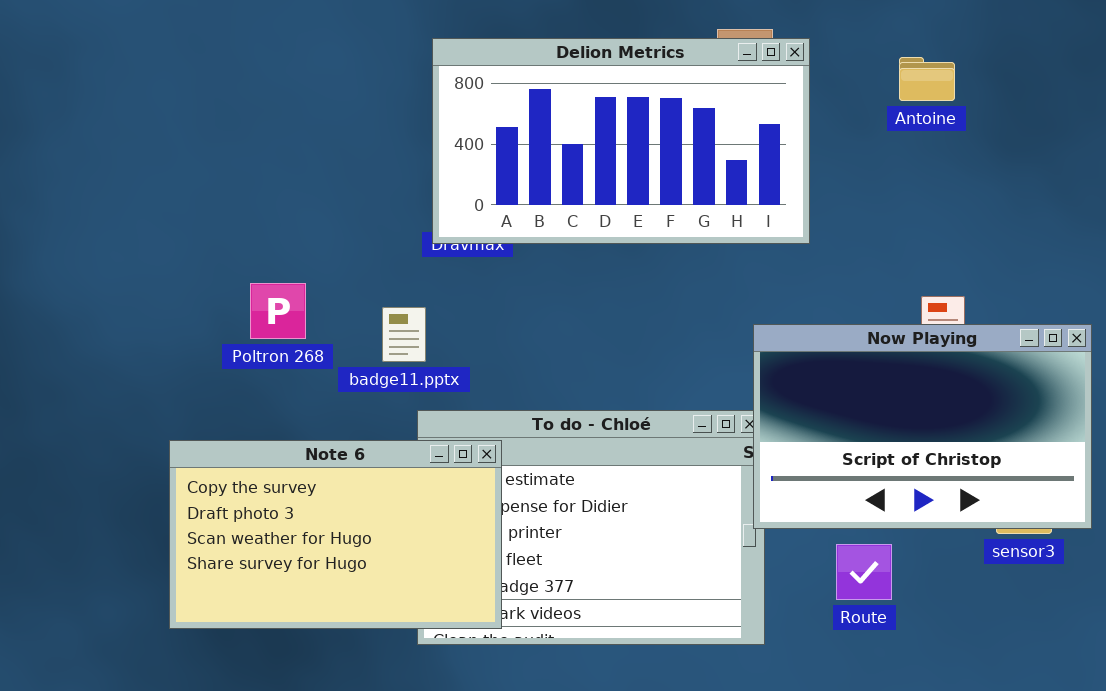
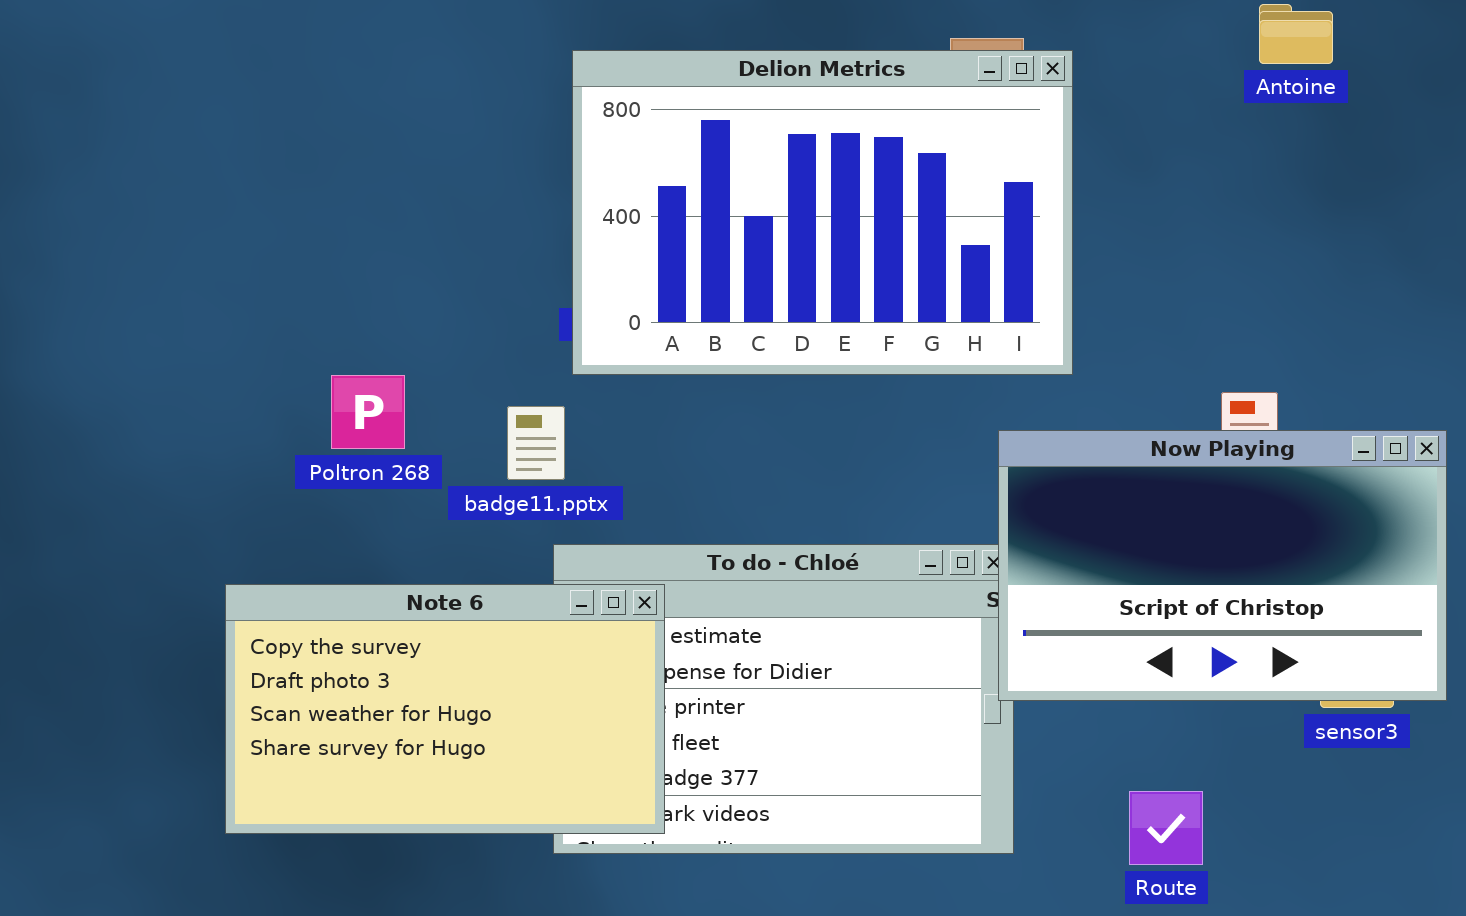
Delion Metrics: [432,38,810,244] -> [572,50,1073,375], resized
Antoine: [899,57,955,101] -> [1259,4,1333,64], moved
Route: [836,544,892,600] -> [1129,791,1203,865], moved

